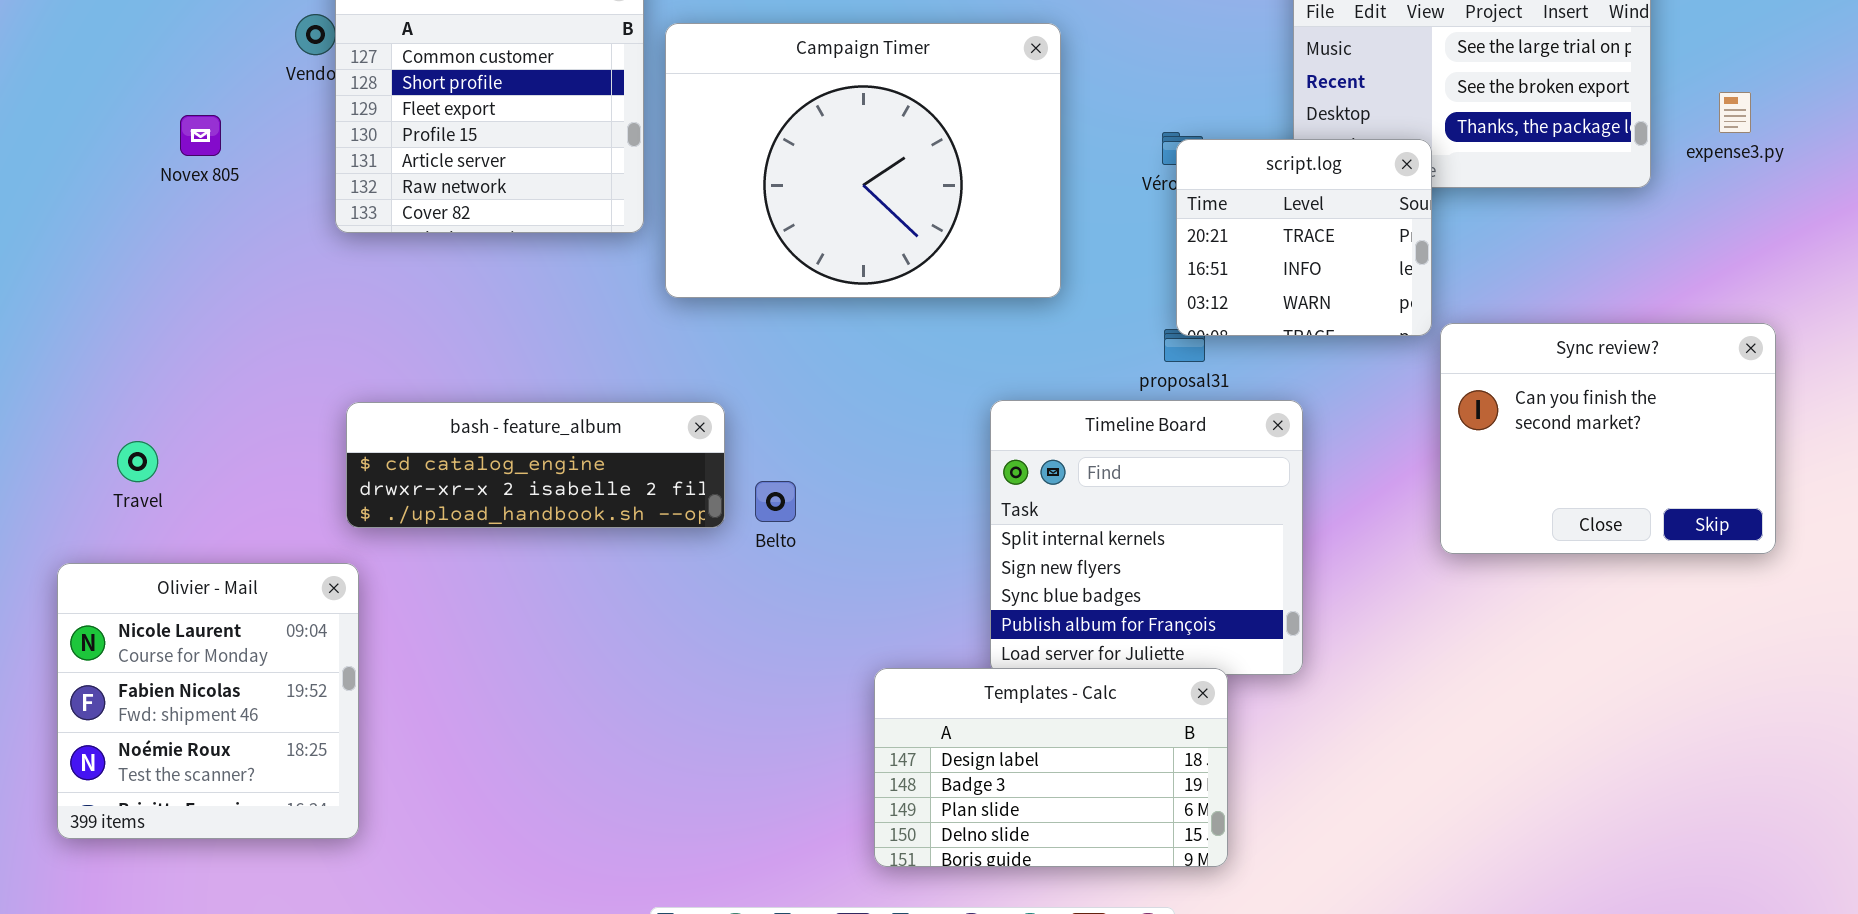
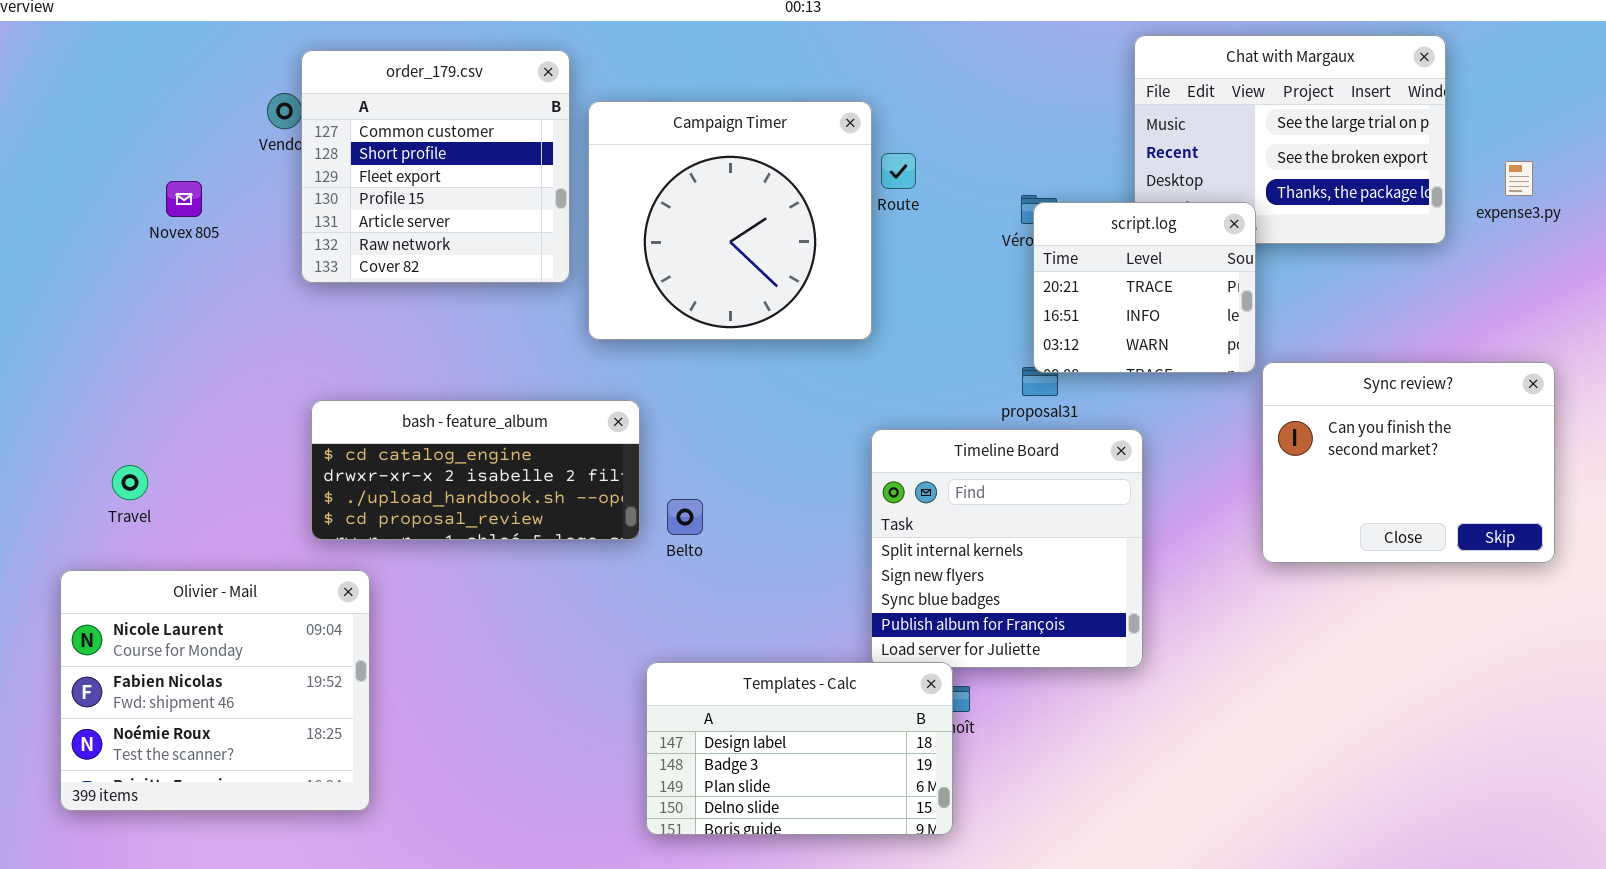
Campaign Timer: [665,23,1061,298] -> [588,101,872,340], resized
bash - feature_album: [346,402,725,528] -> [311,400,640,540], resized
Olivier - Mail: [57,563,359,839] -> [60,570,370,811], resized
Templates - Calc: [874,668,1228,867] -> [646,662,953,835], moved

